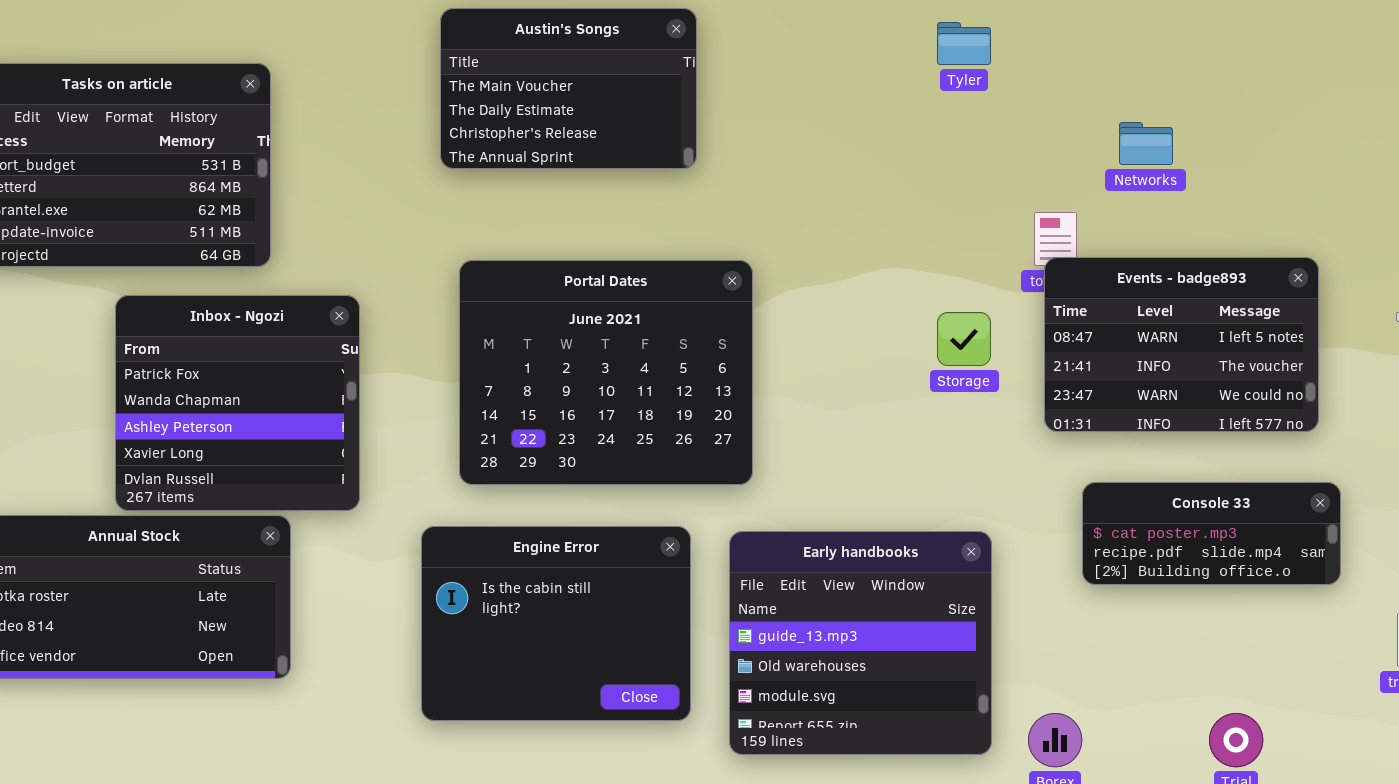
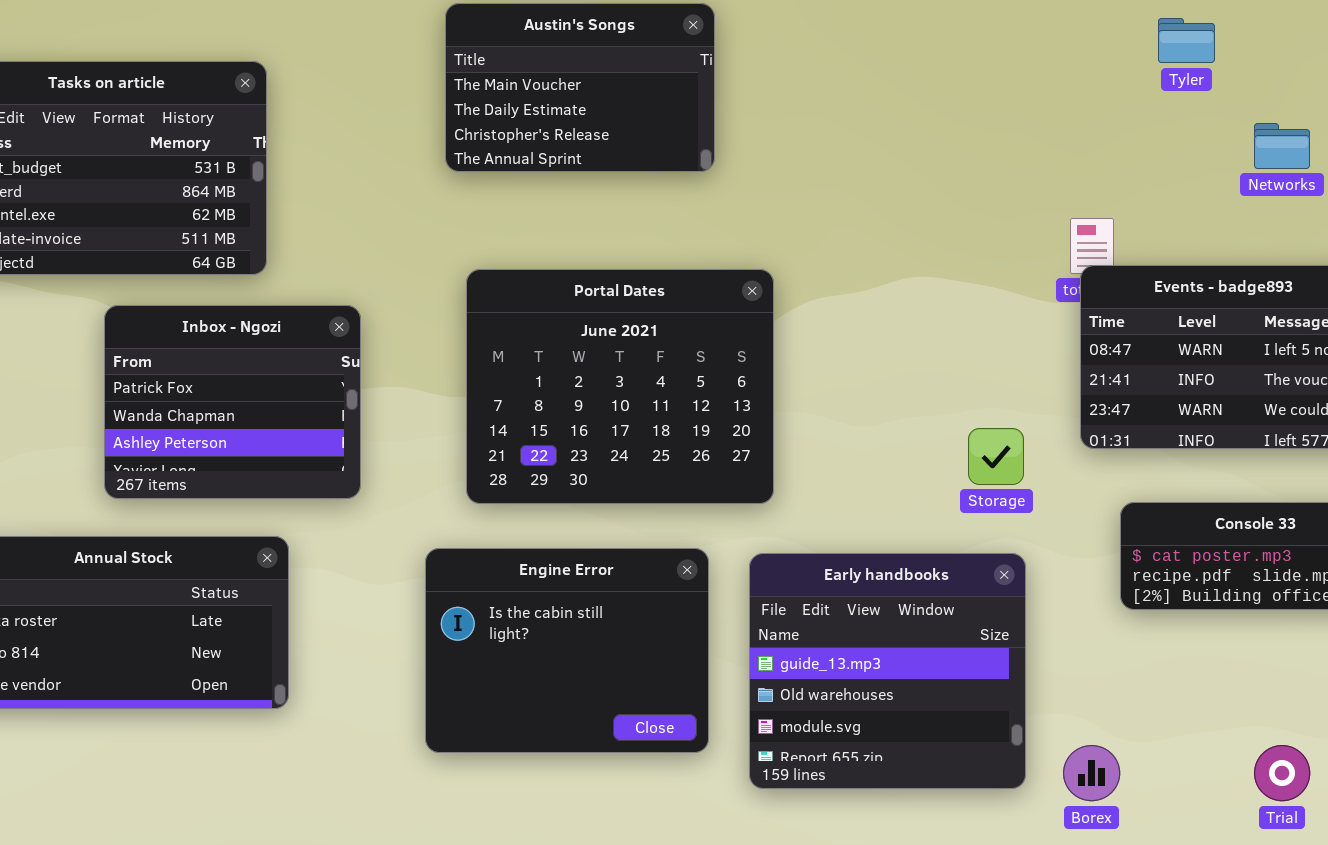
Tyler: [937,22,991,65] -> [1158,18,1215,63], moved
Networks: [1119,122,1173,165] -> [1254,123,1310,169], moved
Inbox - Ngozi: [115,295,360,511] -> [104,305,361,499], resized
Storage: [937,312,991,366] -> [968,428,1024,485], moved

